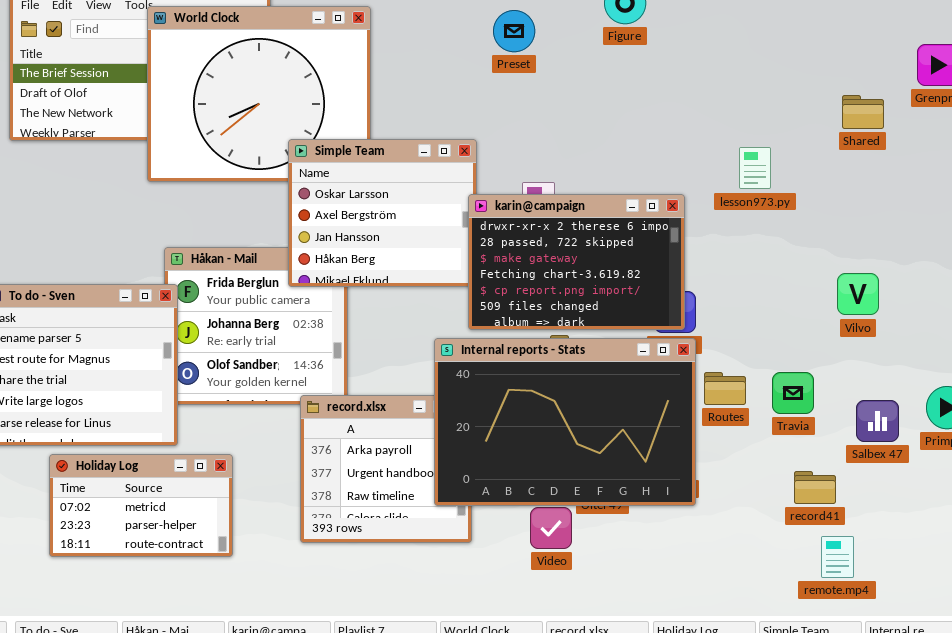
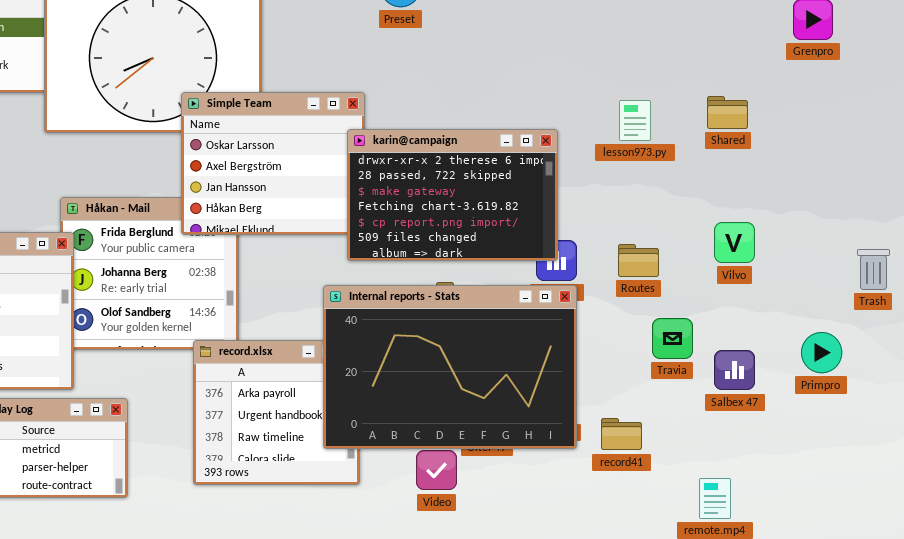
Shared: [842,95,884,129] -> [707,96,748,129], moved
karin@campaign: [468,194,685,330] -> [347,129,558,261], moved
Routes: [704,372,746,405] -> [618,244,659,277], moved
Salbex 47: [856,400,899,442] -> [714,350,755,390], moved
record41: [794,471,836,504] -> [601,418,642,450], moved

